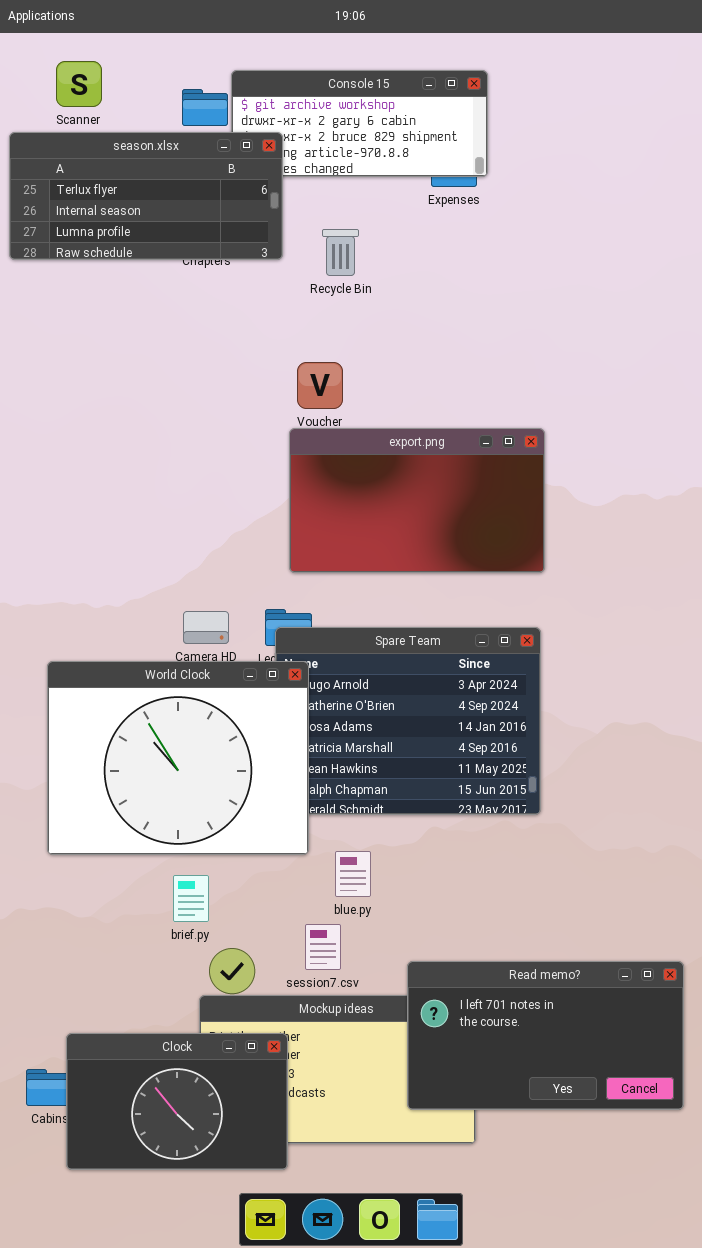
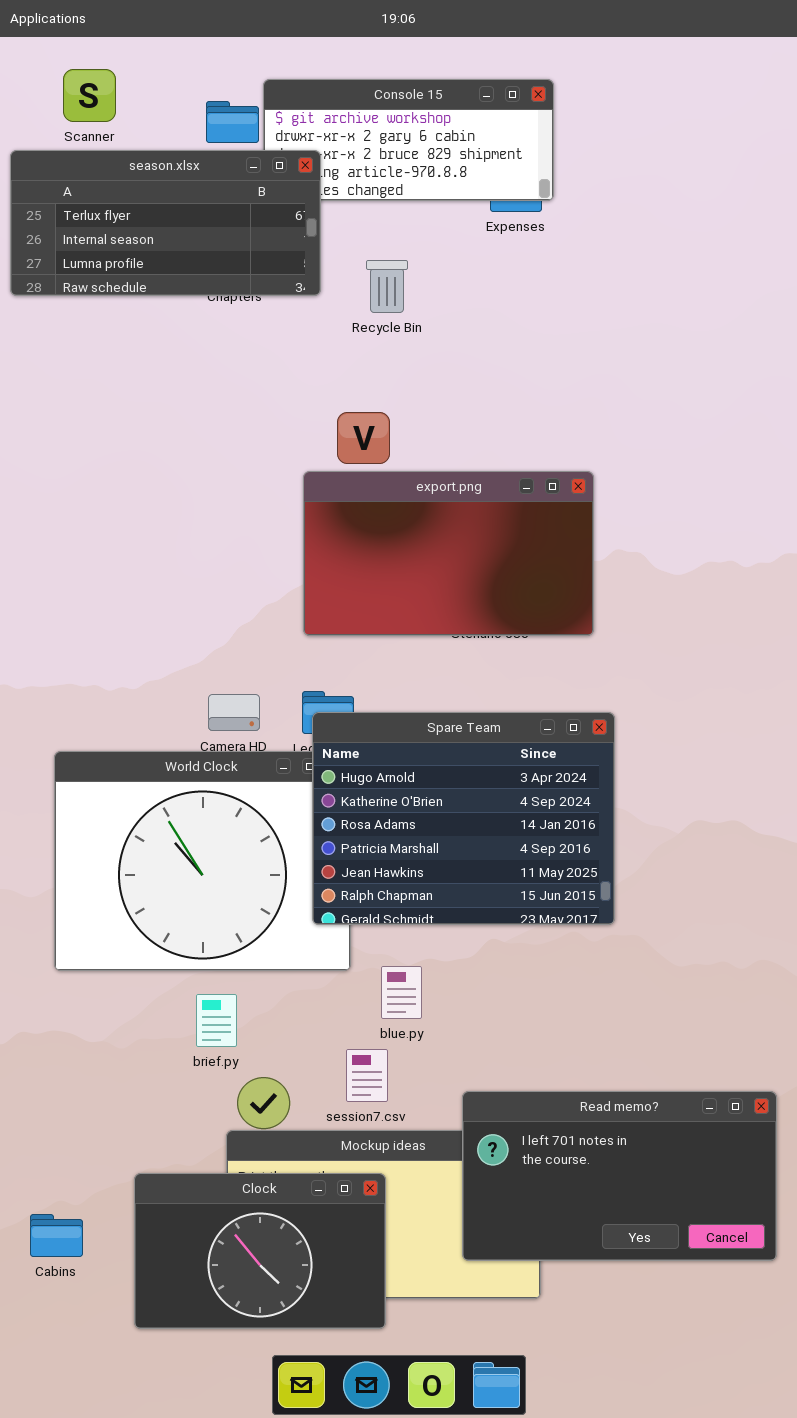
export.png: [289,428,545,573] -> [303,471,594,636], moved
Spare Team: [275,627,541,815] -> [312,712,615,925], raised
Clock: [66,1033,288,1170] -> [134,1173,386,1329], moved

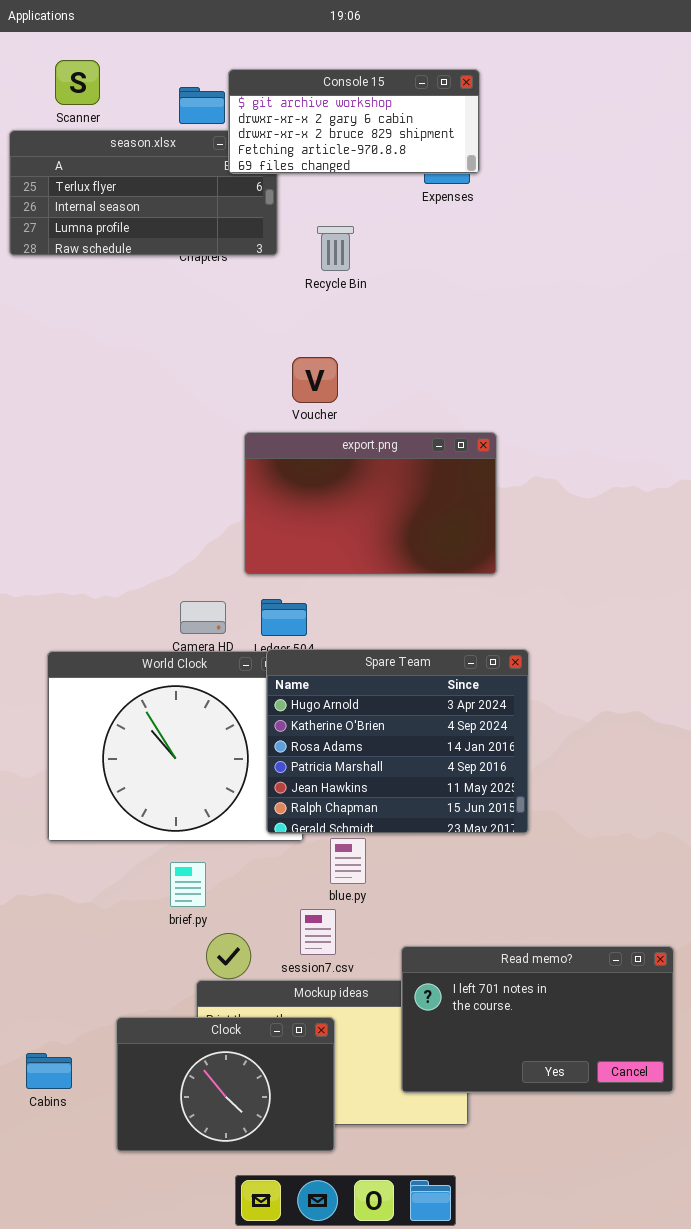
Console 15: [263,79,554,201] -> [228,69,480,174], raised
export.png: [303,471,594,636] -> [244,432,497,575], moved
Spare Team: [312,712,615,925] -> [266,649,529,834], moved

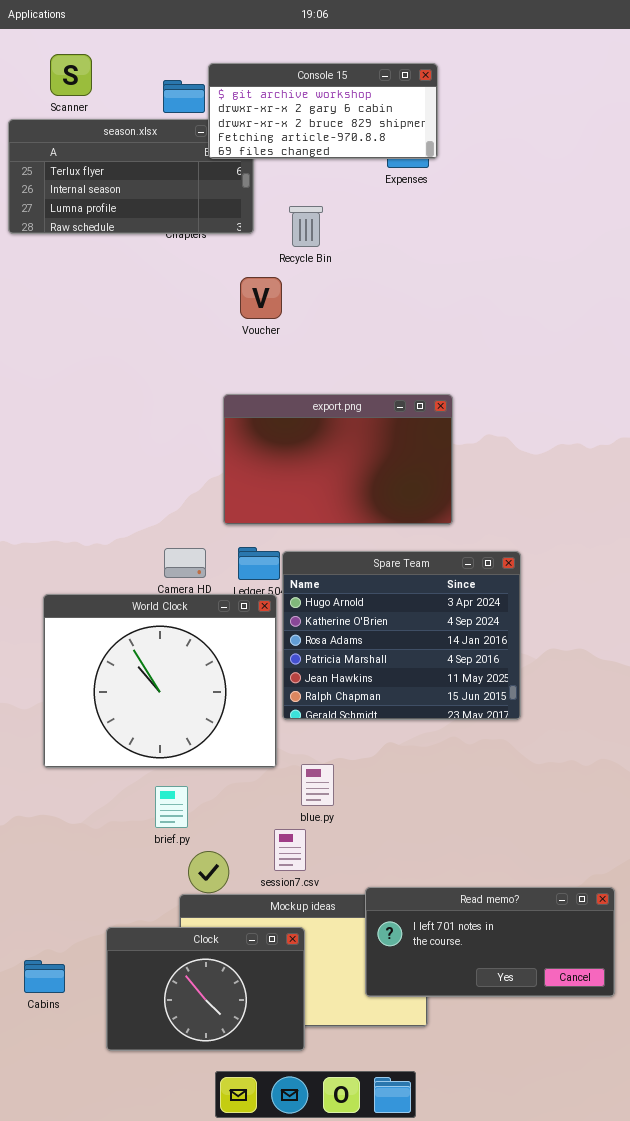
Voucher: [292,357,338,403] -> [240,277,282,319], moved
Spare Team: [266,649,529,834] -> [282,551,521,720], moved
Read memo?: [401,946,674,1093] -> [365,887,615,997], resized

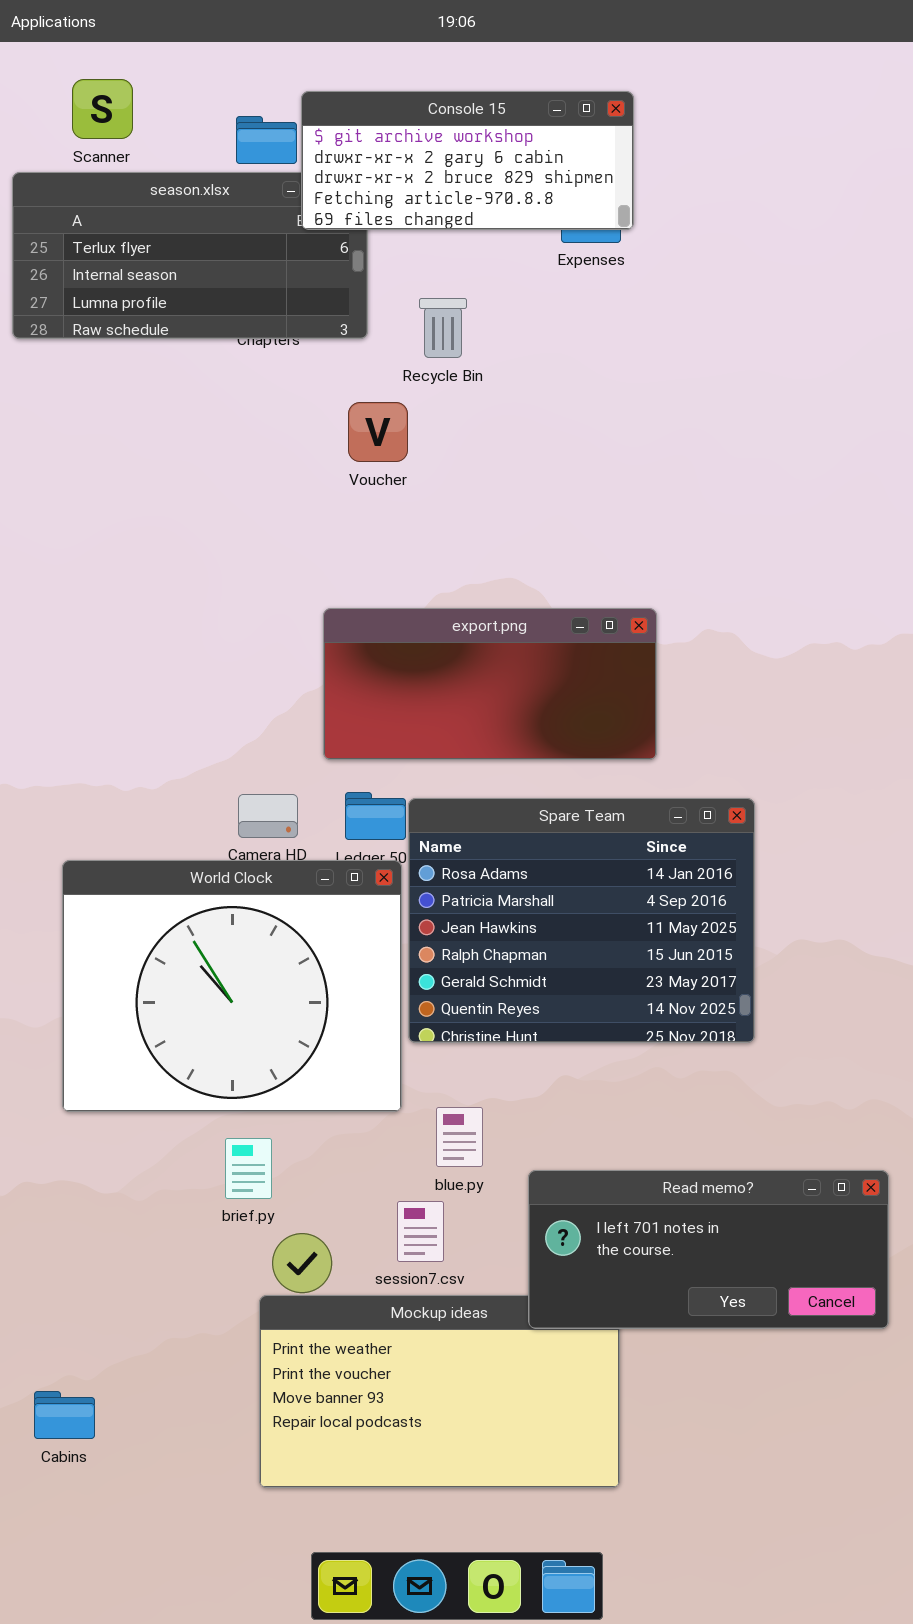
export.png: [223,394,453,525] -> [323,608,657,760], resized
Spare Team: [282,551,521,720] -> [408,798,755,1043], scrolled down 2 rows
Read memo?: [365,887,615,997] -> [528,1170,889,1329], moved
Clock: [106,927,305,1051] -> none, closed

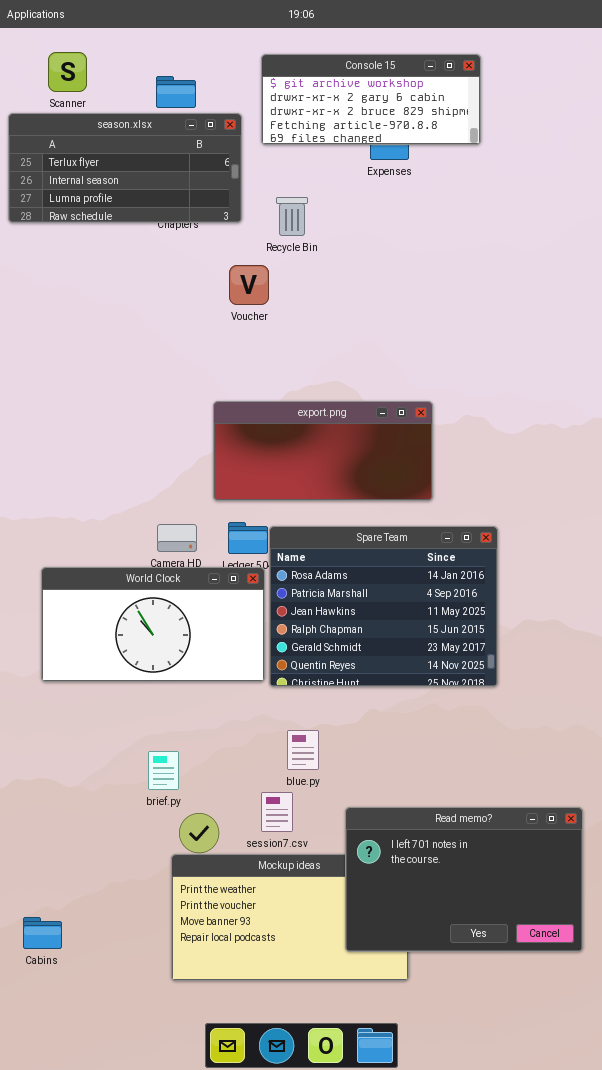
Console 15: [301,91,634,230] -> [261,54,481,145], moved
World Clock: [62,860,402,1112] -> [41,567,265,682], resized
Read memo?: [528,1170,889,1329] -> [345,807,583,952], moved, resized

